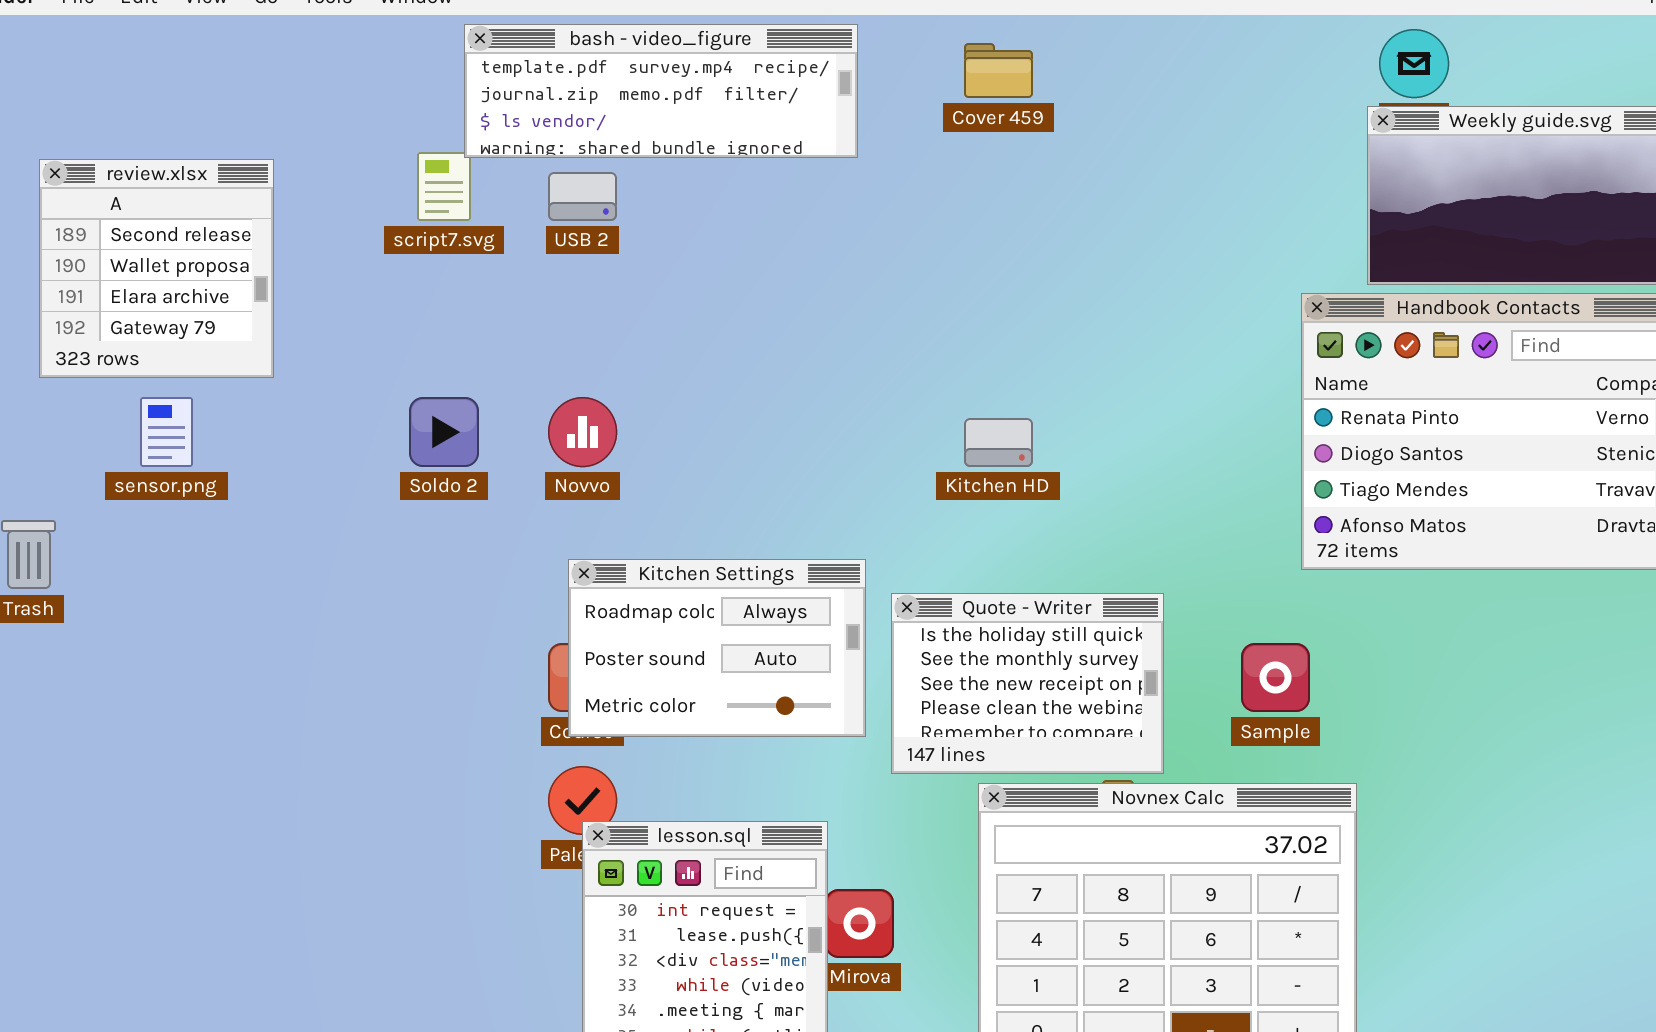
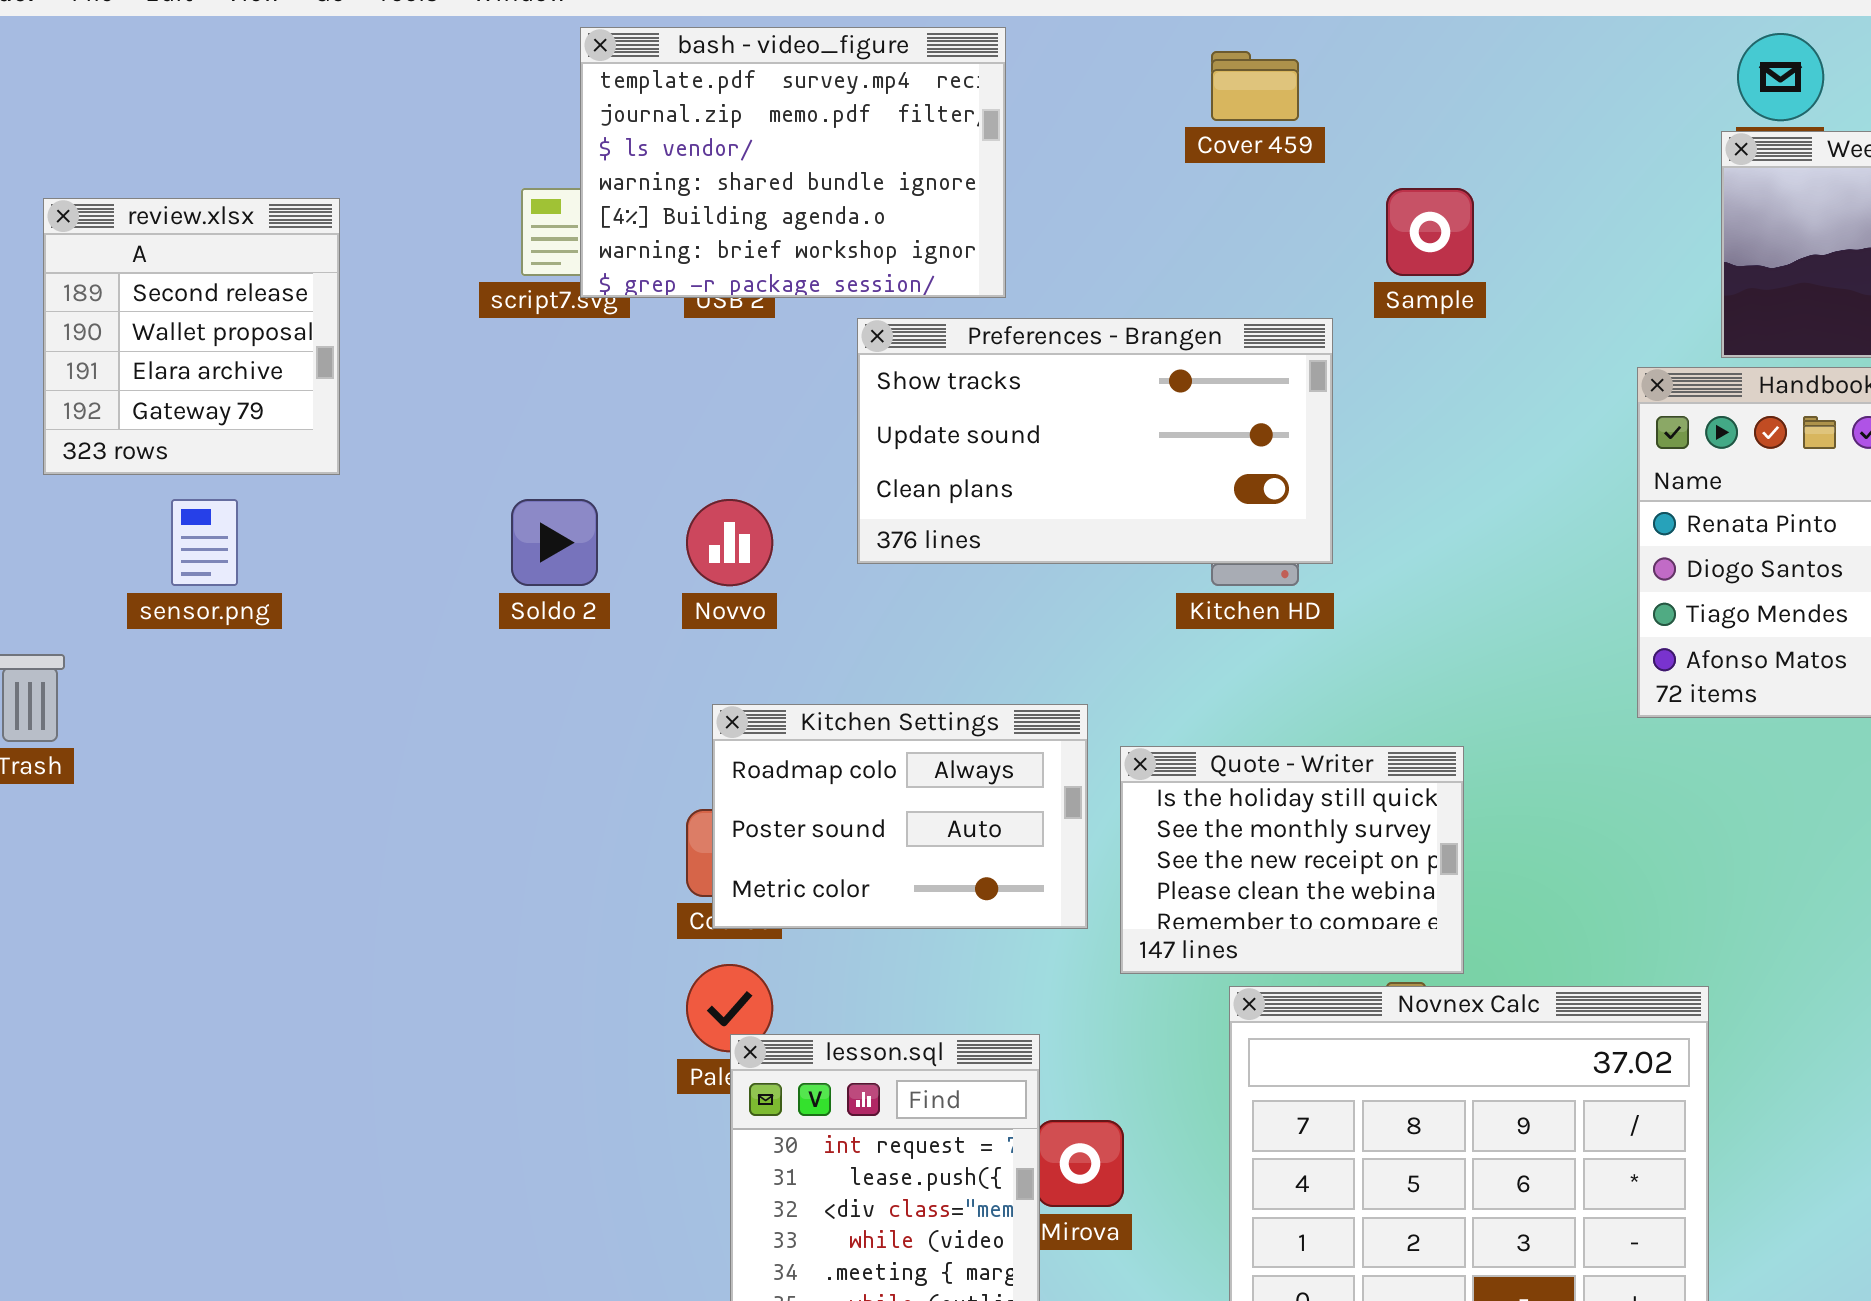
bash - video_figure: [464,24,858,158] -> [580,27,1006,298], resized
Preferences - Brangen: none -> [857,318,1333,564], opened
Sample: [1241,643,1310,712] -> [1386,188,1474,276], moved

